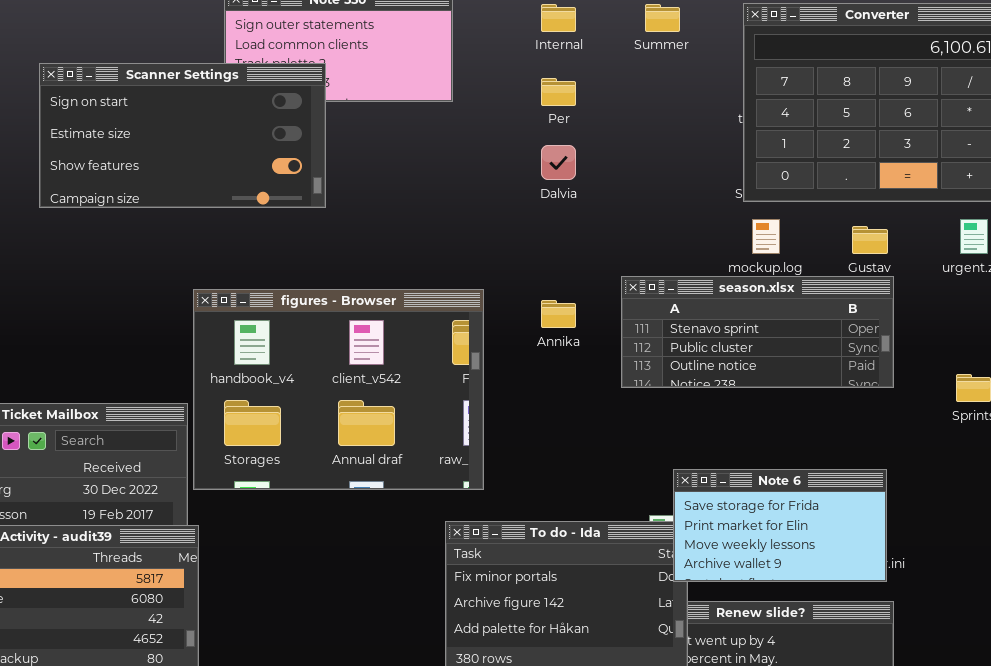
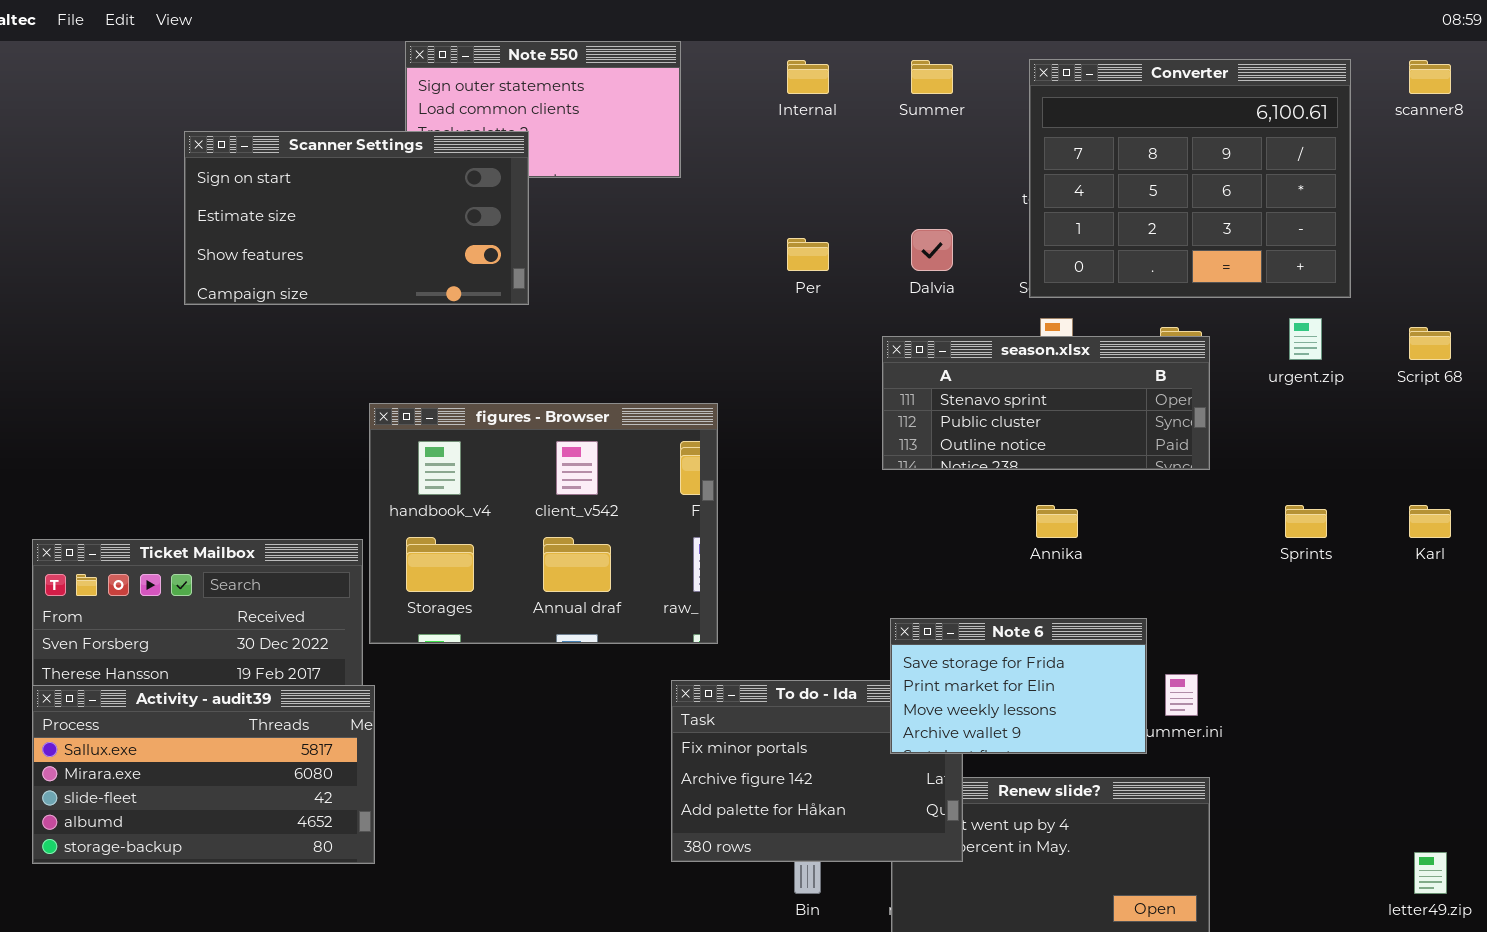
Per: [541,78,576,106] -> [787,238,829,271], moved
Dalvia: [541,145,576,180] -> [911,229,953,271], moved
season.xlsx: [621,276,894,388] -> [882,336,1210,470], moved
Annika: [541,300,576,328] -> [1036,505,1078,538], moved
Note 6: [673,469,887,582] -> [890,618,1147,754], moved

